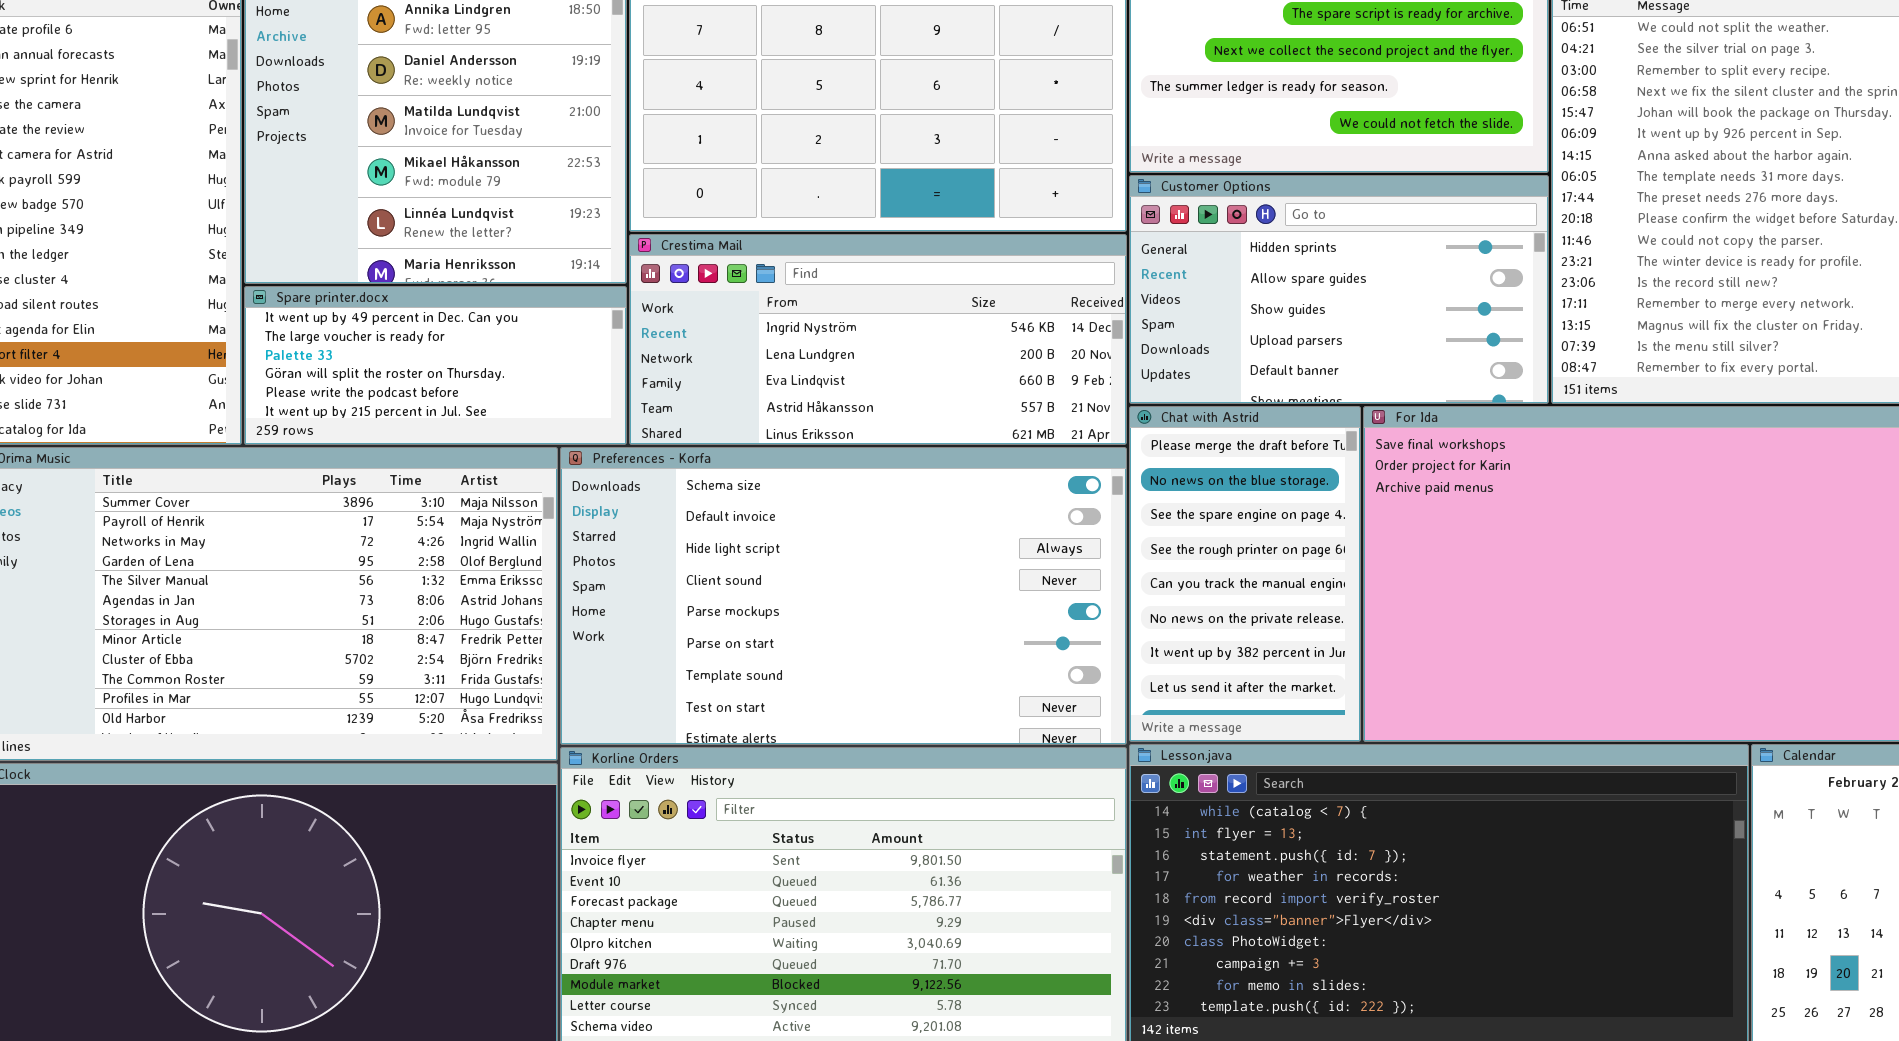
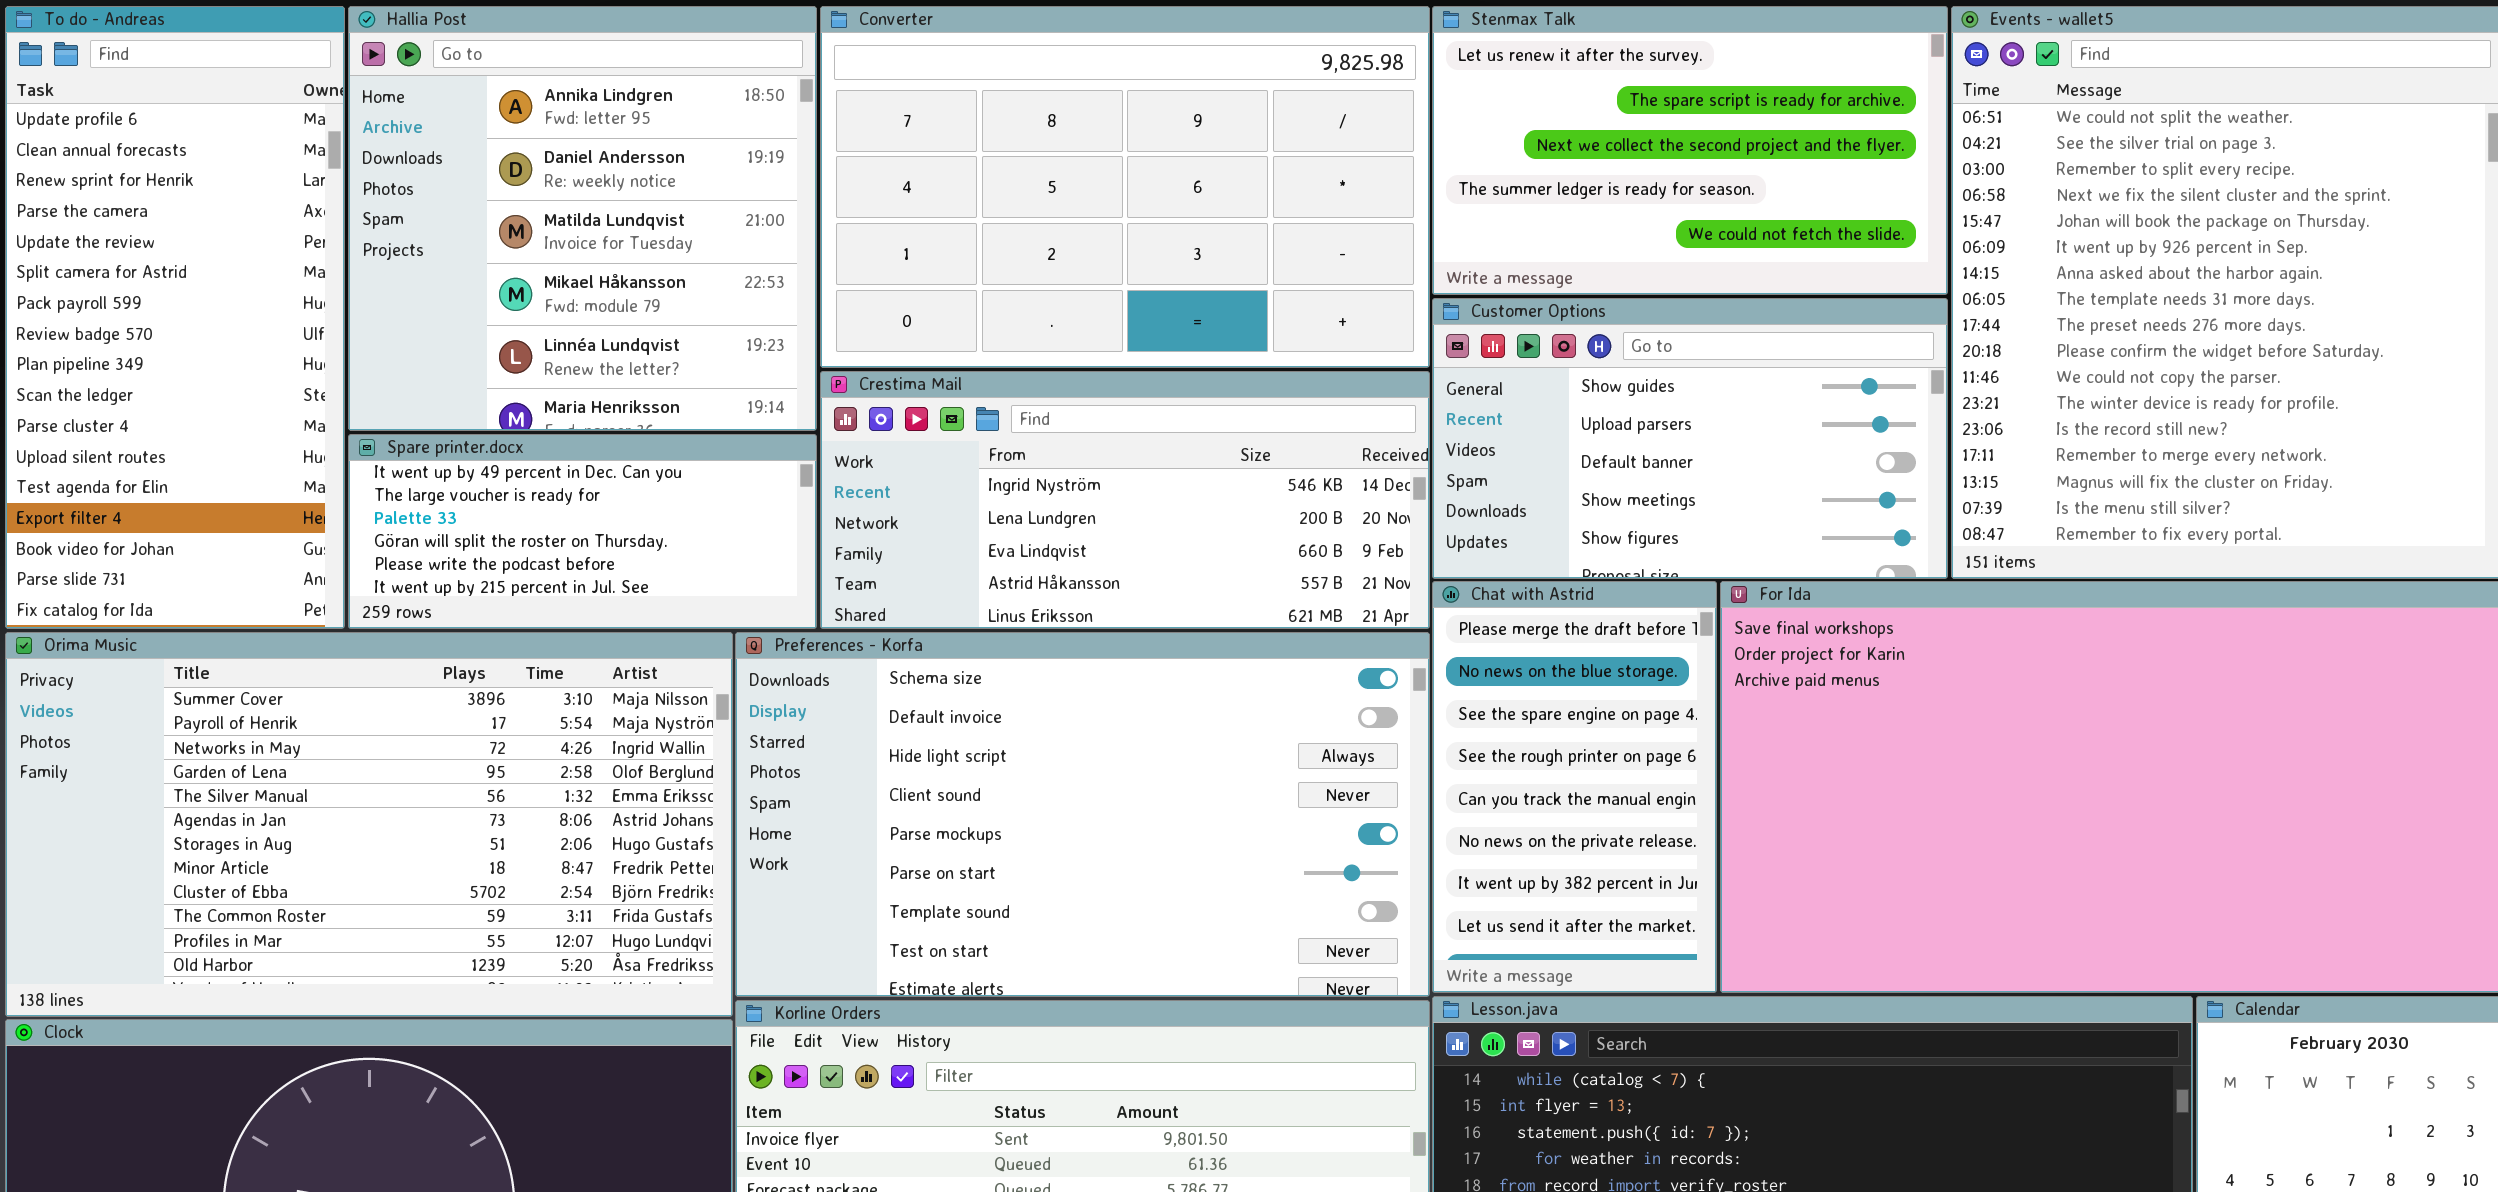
Customer Options: [1129,175,1549,404] -> [1432,298,1948,579], scrolled down 2 rows

